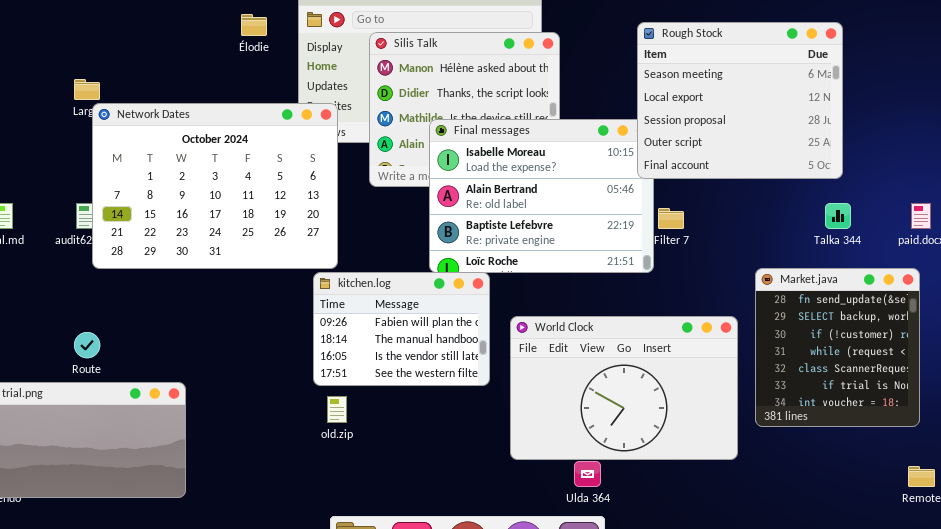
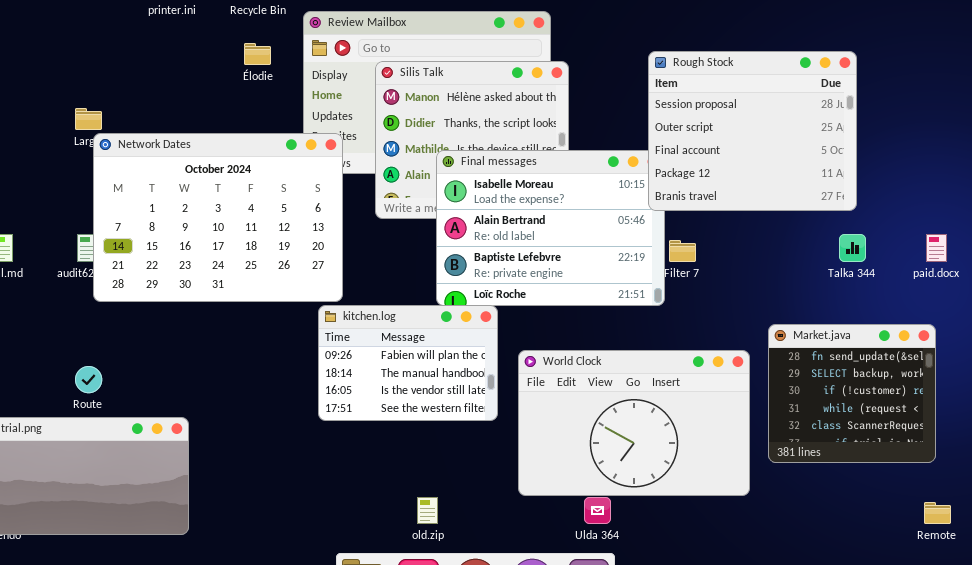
Rough Stock: [637,22,843,179] -> [648,51,857,211], scrolled down 2 rows
Market.java: [755,268,920,427] -> [768,324,936,463], resized
old.zip: [327,396,347,423] -> [417,497,438,524], moved

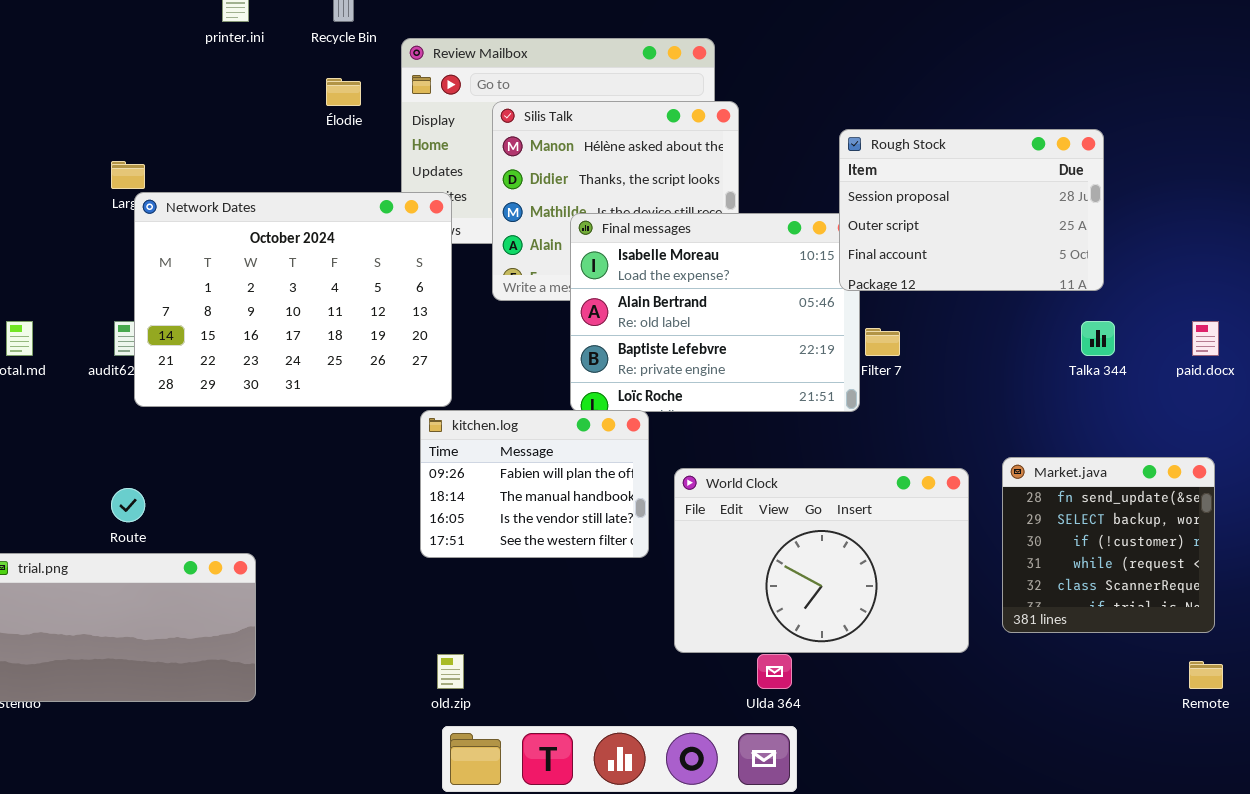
Rough Stock: [648,51,857,211] -> [839,129,1104,291], resized
Market.java: [768,324,936,463] -> [1002,457,1215,633], moved
old.zip: [417,497,438,524] -> [437,654,464,689], moved

